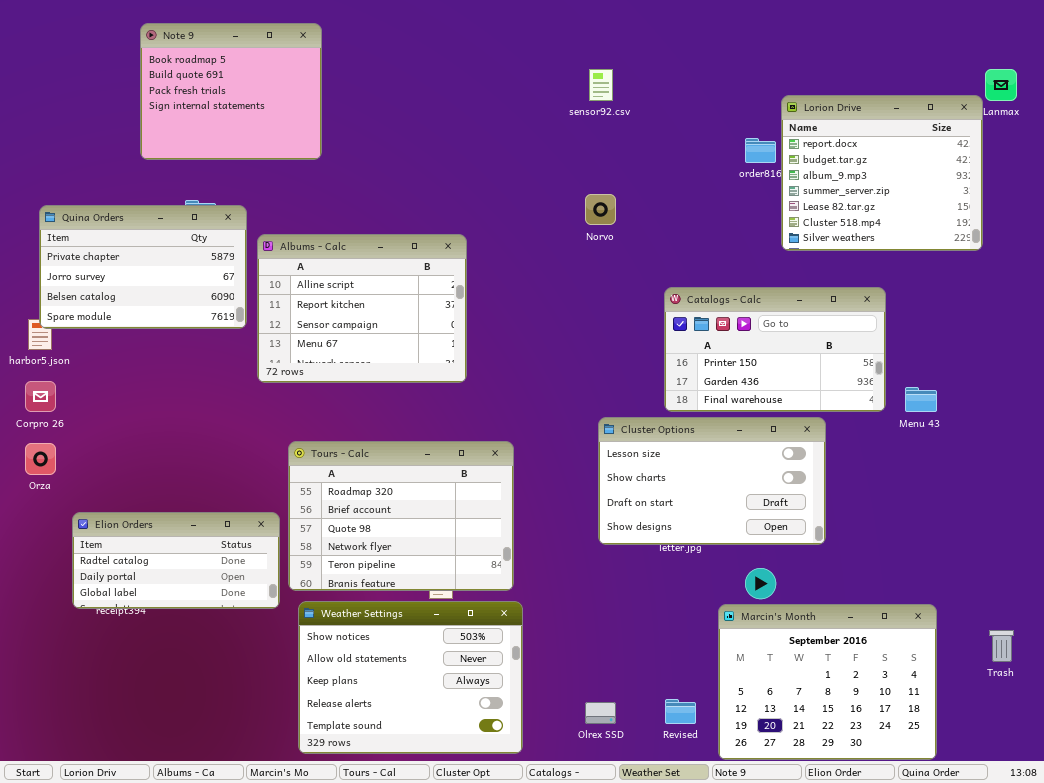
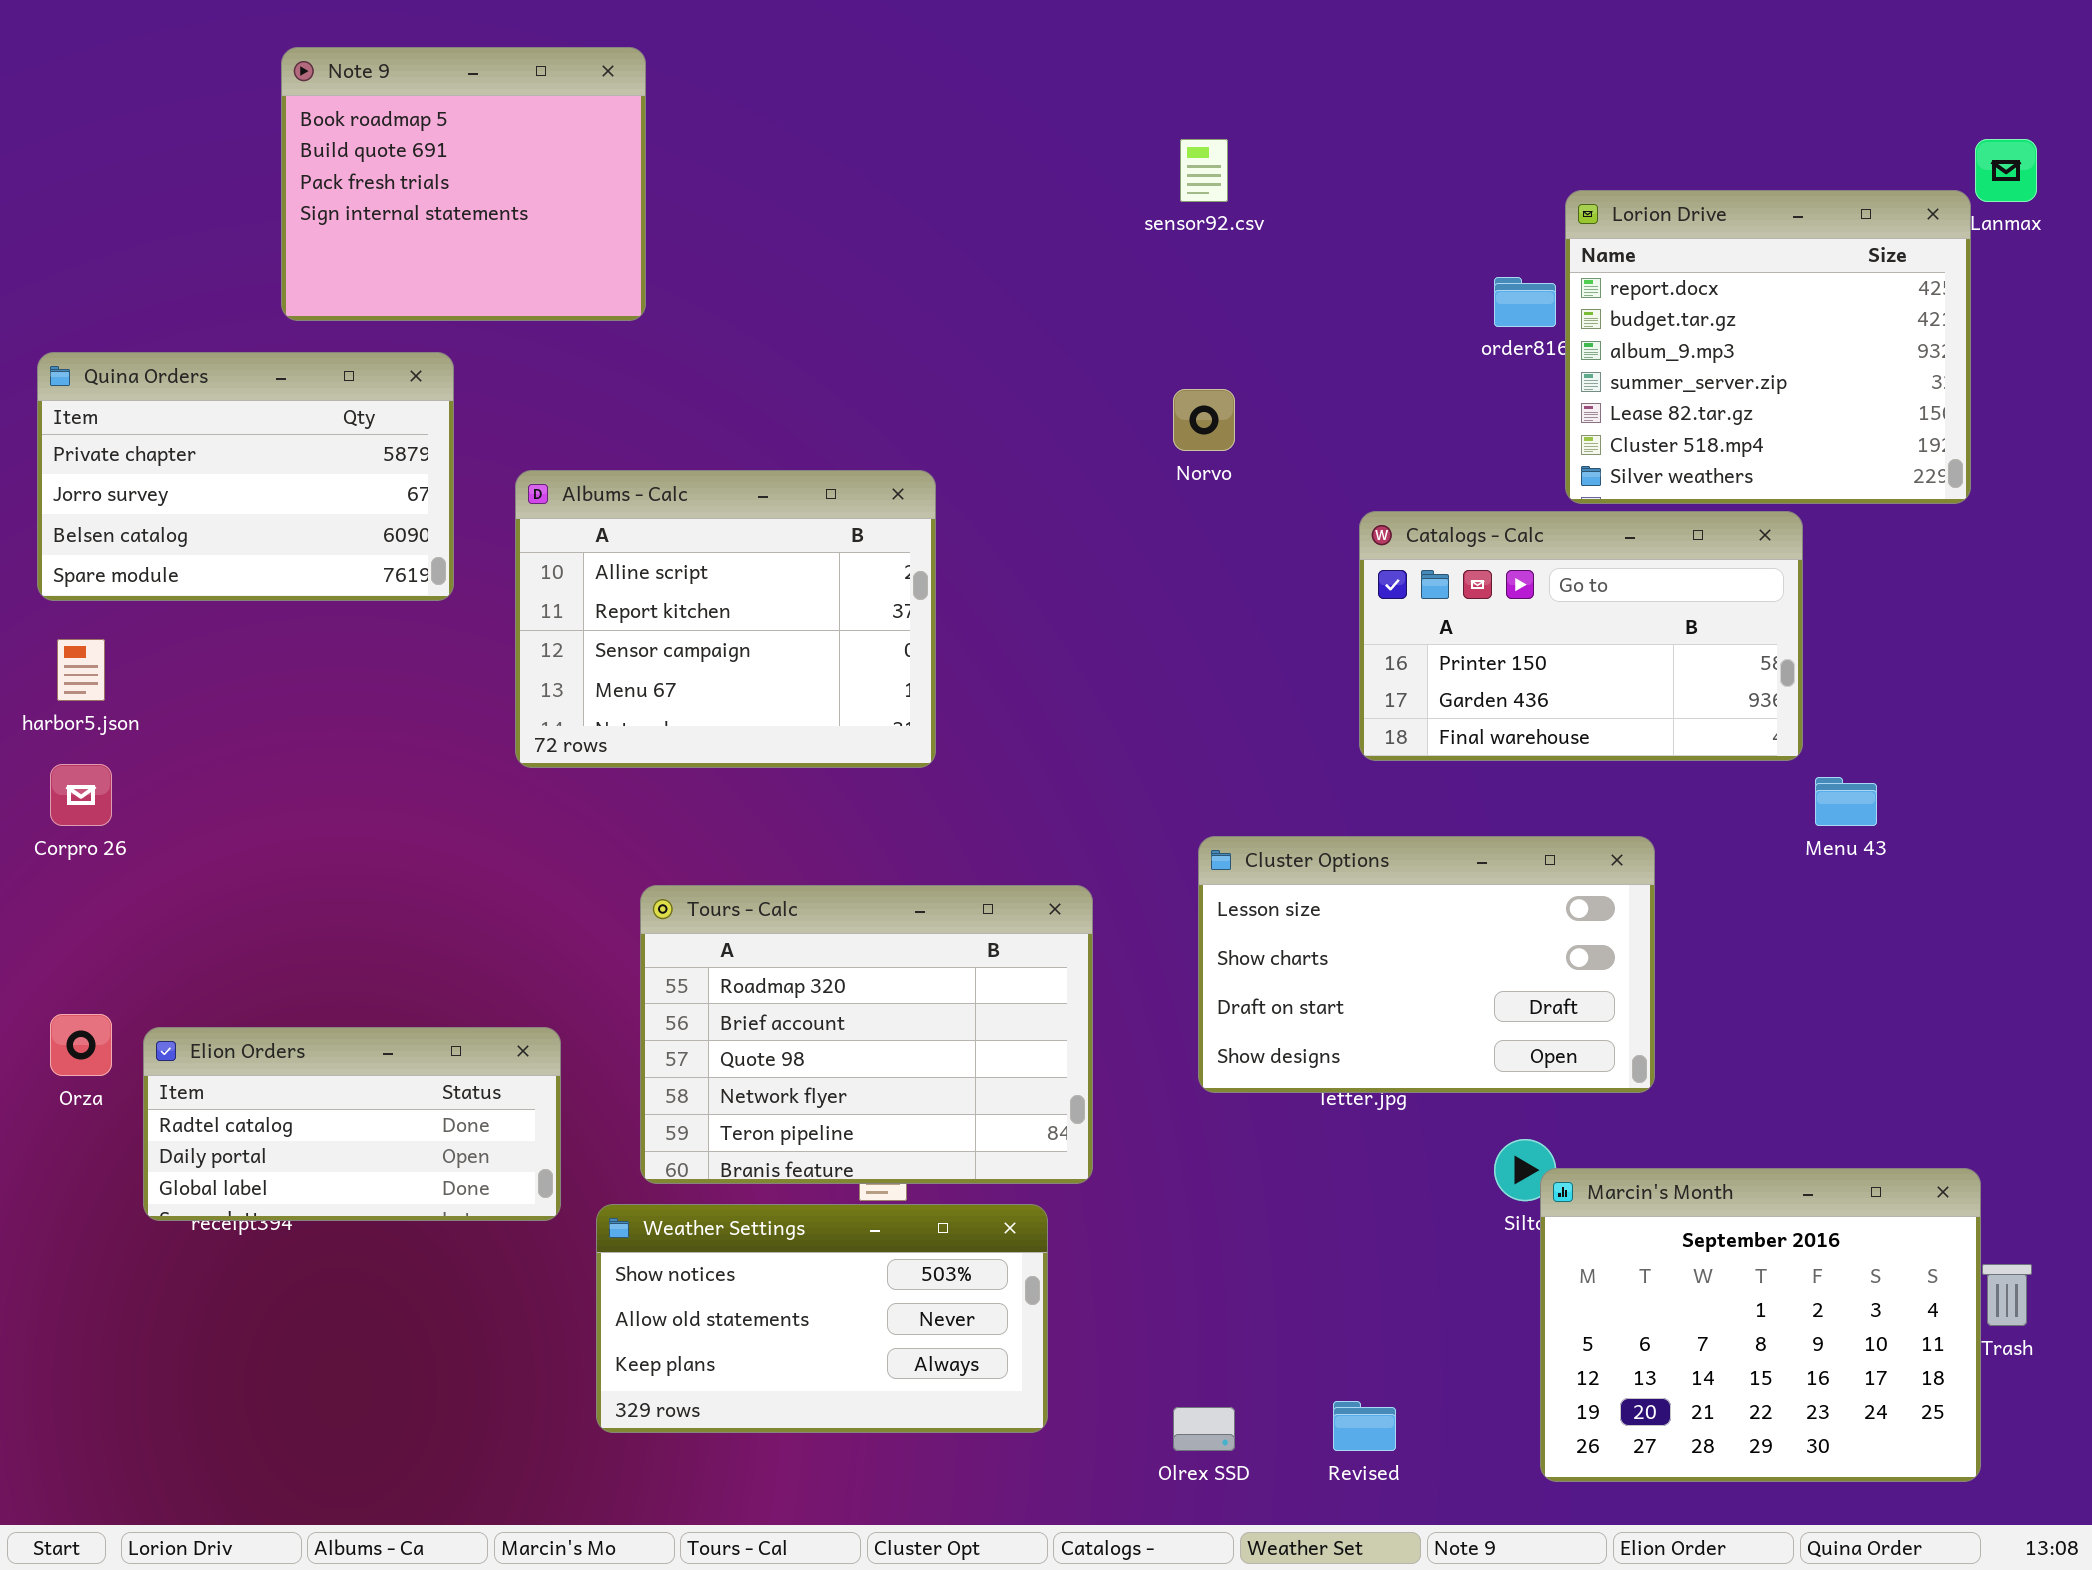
Quina Orders: [39,205,247,329] -> [37,352,454,601], moved
Catalogs - Calc: [664,287,886,412] -> [1359,511,1803,761], moved
Tours - Calc: [288,441,514,591] -> [640,885,1093,1184], moved
Orza: [25,443,56,475] -> [50,1014,112,1076], moved
Weather Settings: [298,601,523,754] -> [596,1204,1048,1433], resized
Marcin's Month: [718,604,937,760] -> [1540,1168,1981,1482], moved

